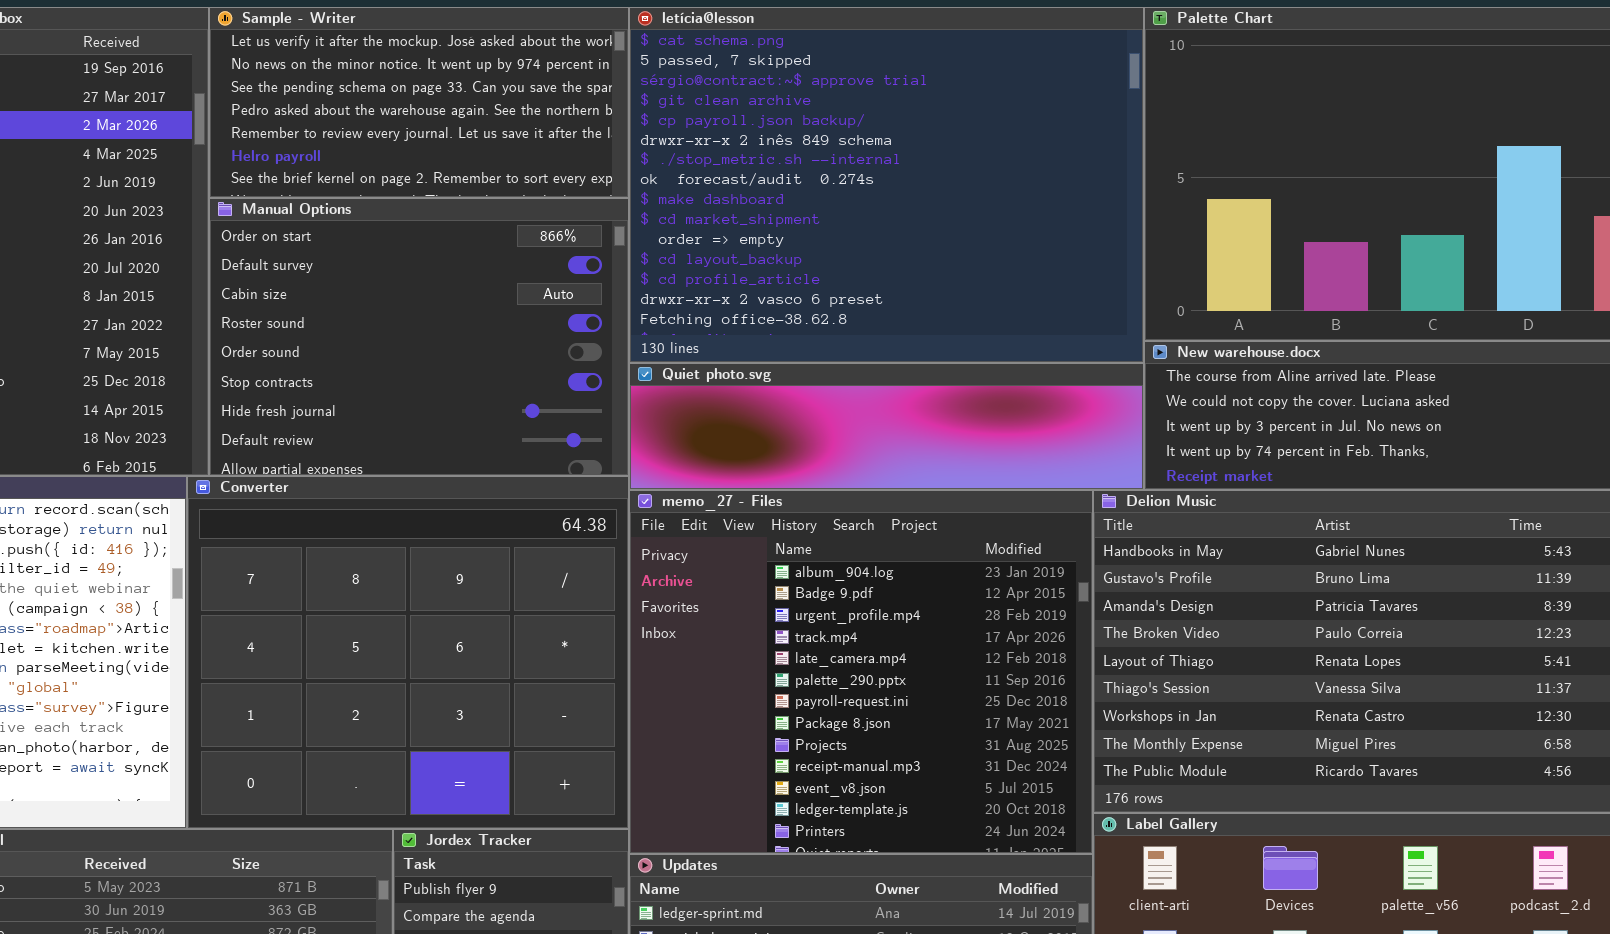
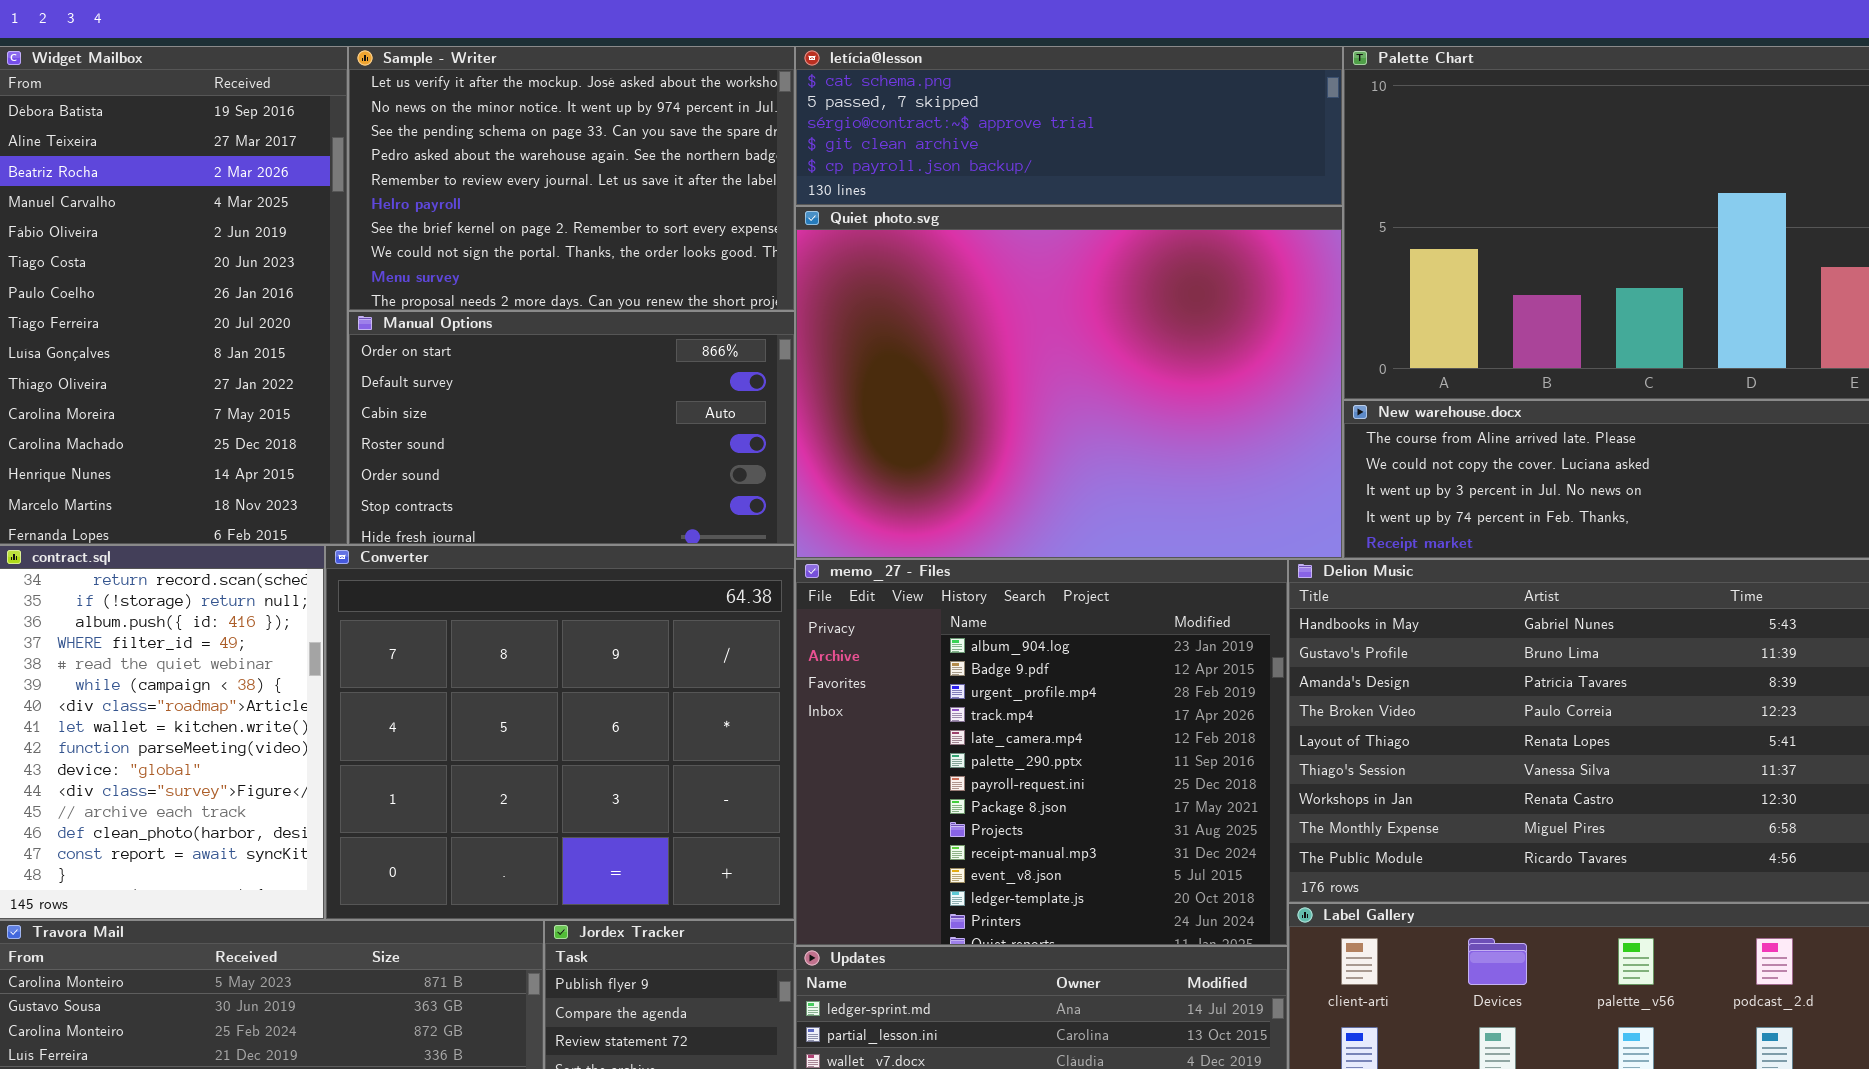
Sample - Writer: [209,7,629,198] -> [348,46,795,311], resized
letícia@lesson: [629,7,1144,363] -> [795,46,1343,206], resized
Manual Options: [209,198,629,476] -> [348,311,795,545], resized
Quiet photo.svg: [629,363,1144,490] -> [795,206,1343,559], resized

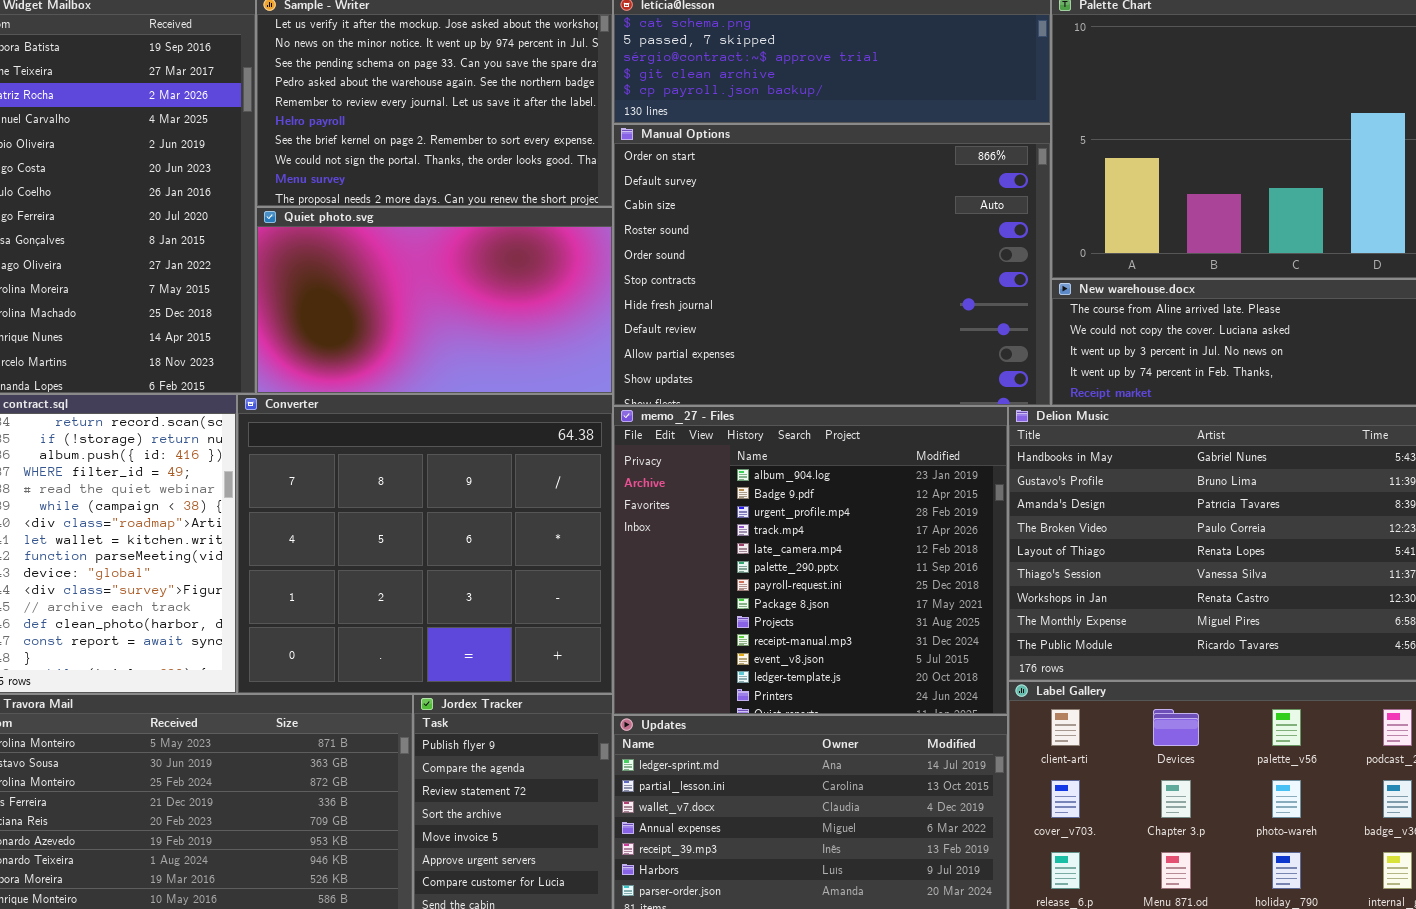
Quiet photo.svg: [795,206,1343,559] -> [256,207,613,394], moved, resized
Manual Options: [348,311,795,545] -> [613,124,1051,406], moved, resized

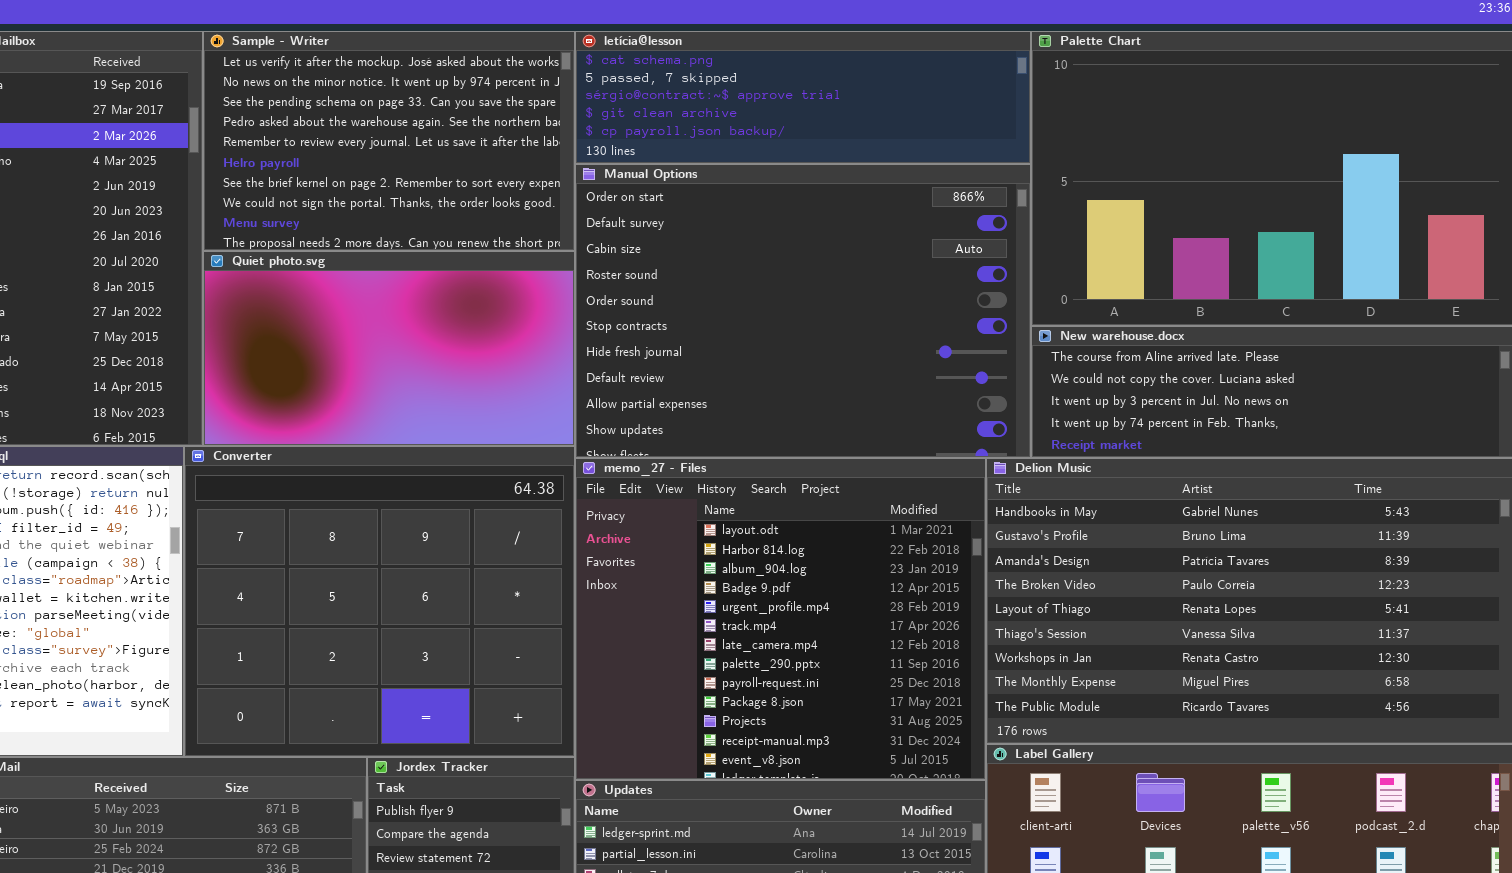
memo_27 - Files: [613,406,1008,715] -> [575,458,986,780], scrolled up 2 rows

